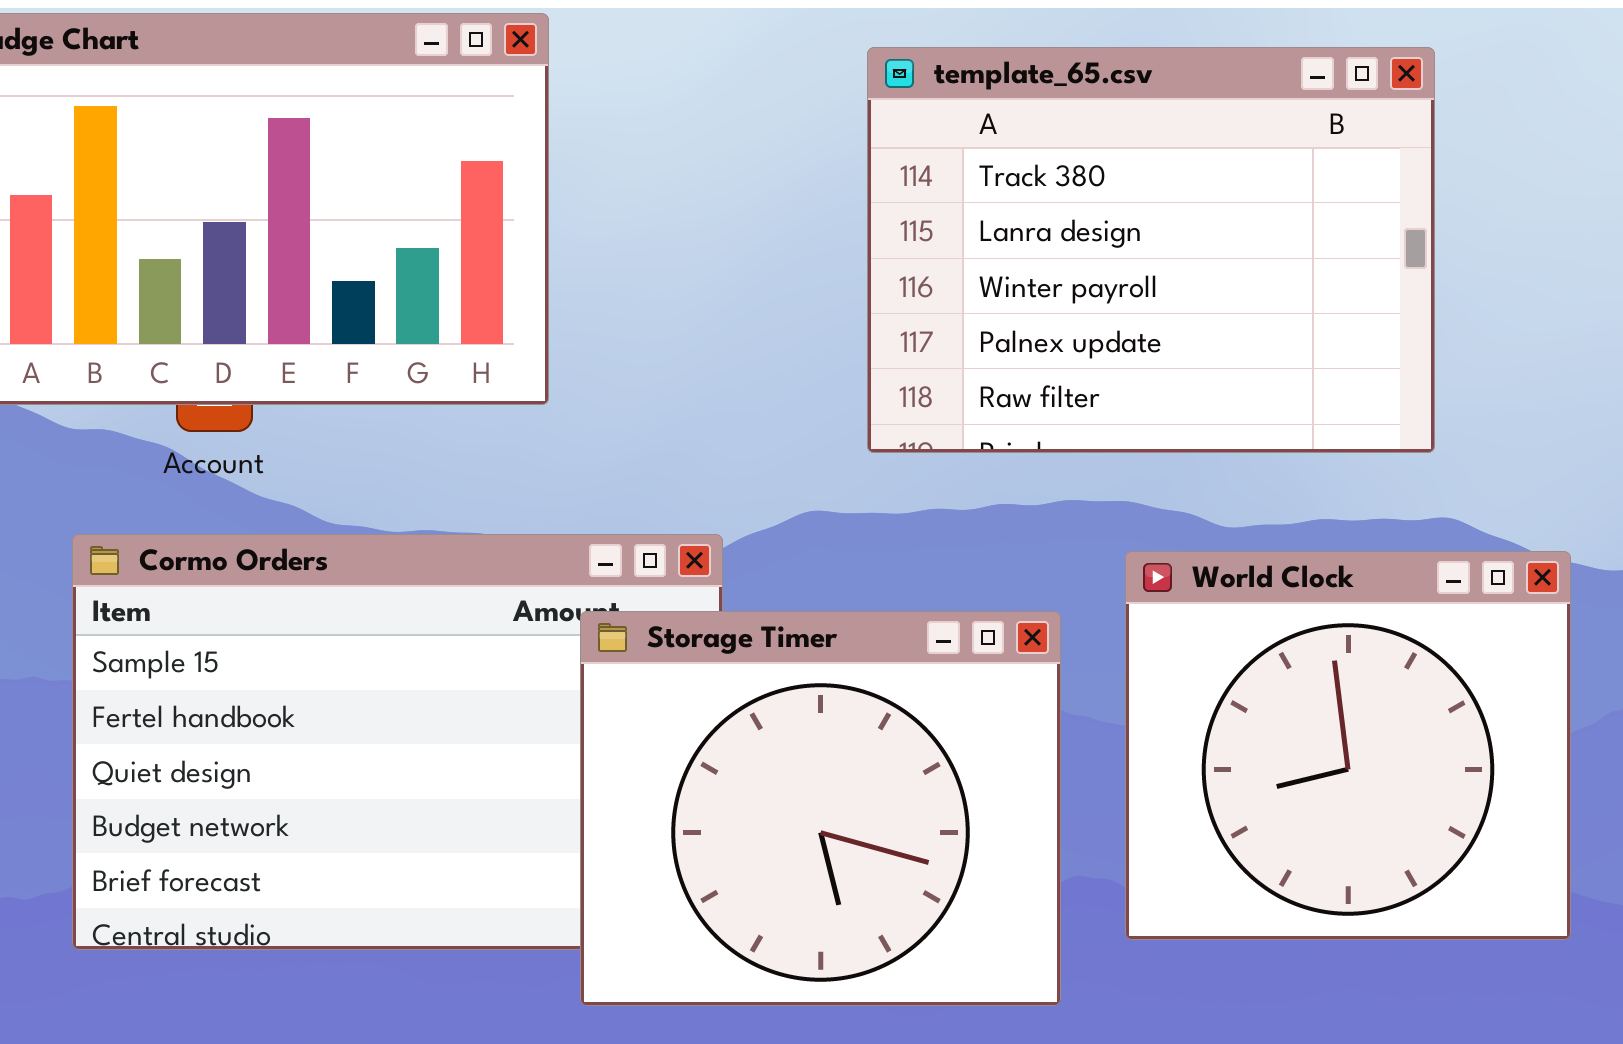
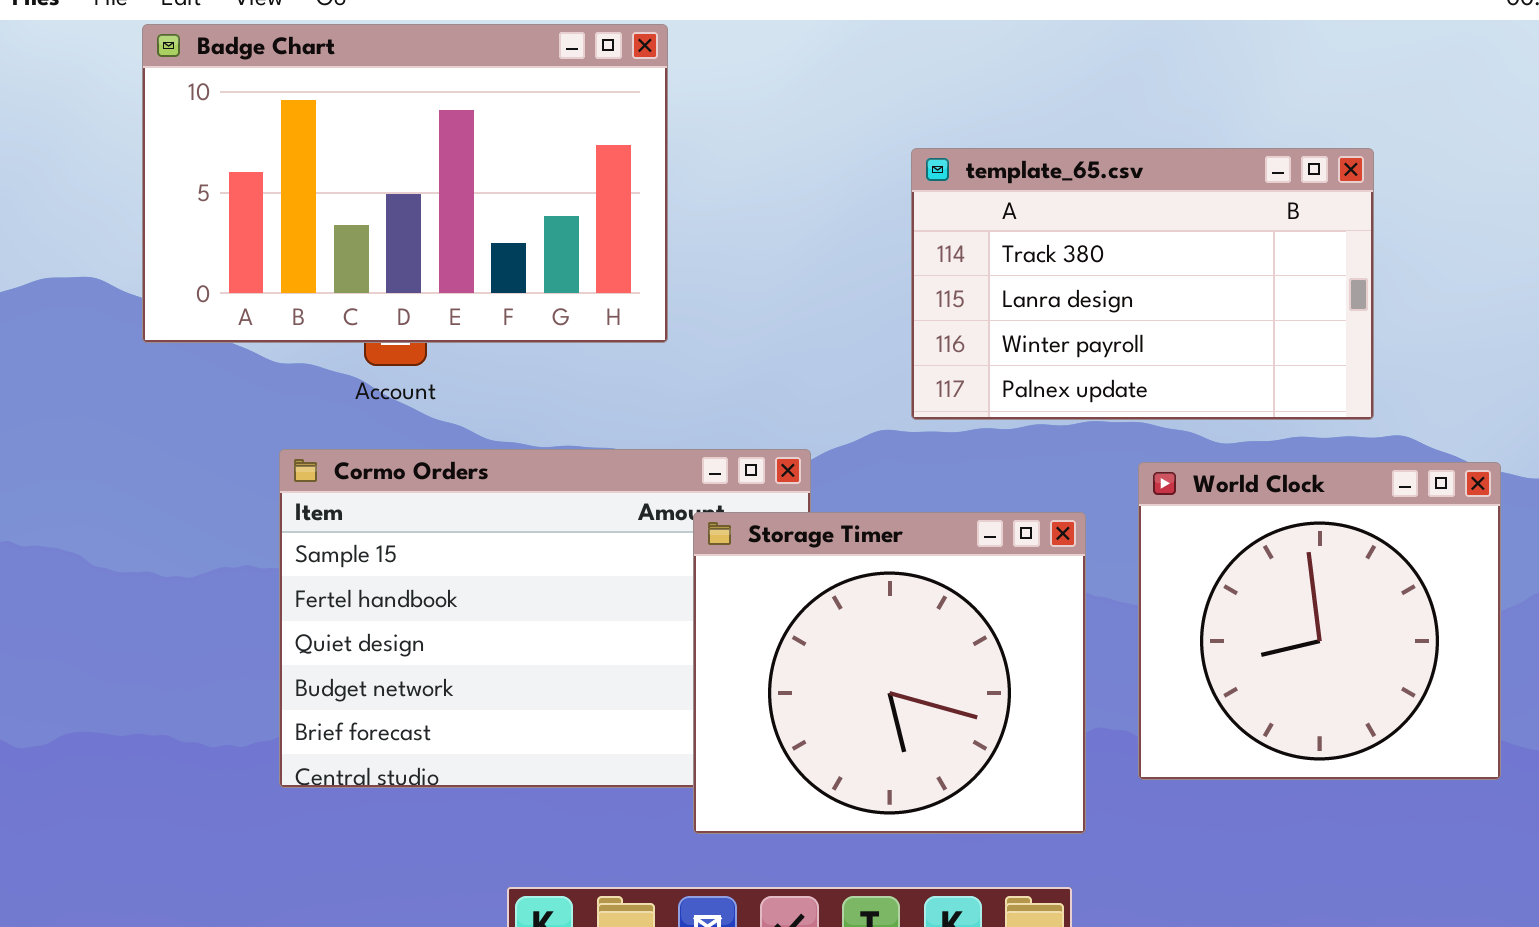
template_65.csv: [867,47,1435,453] -> [911,148,1374,420], moved, resized

